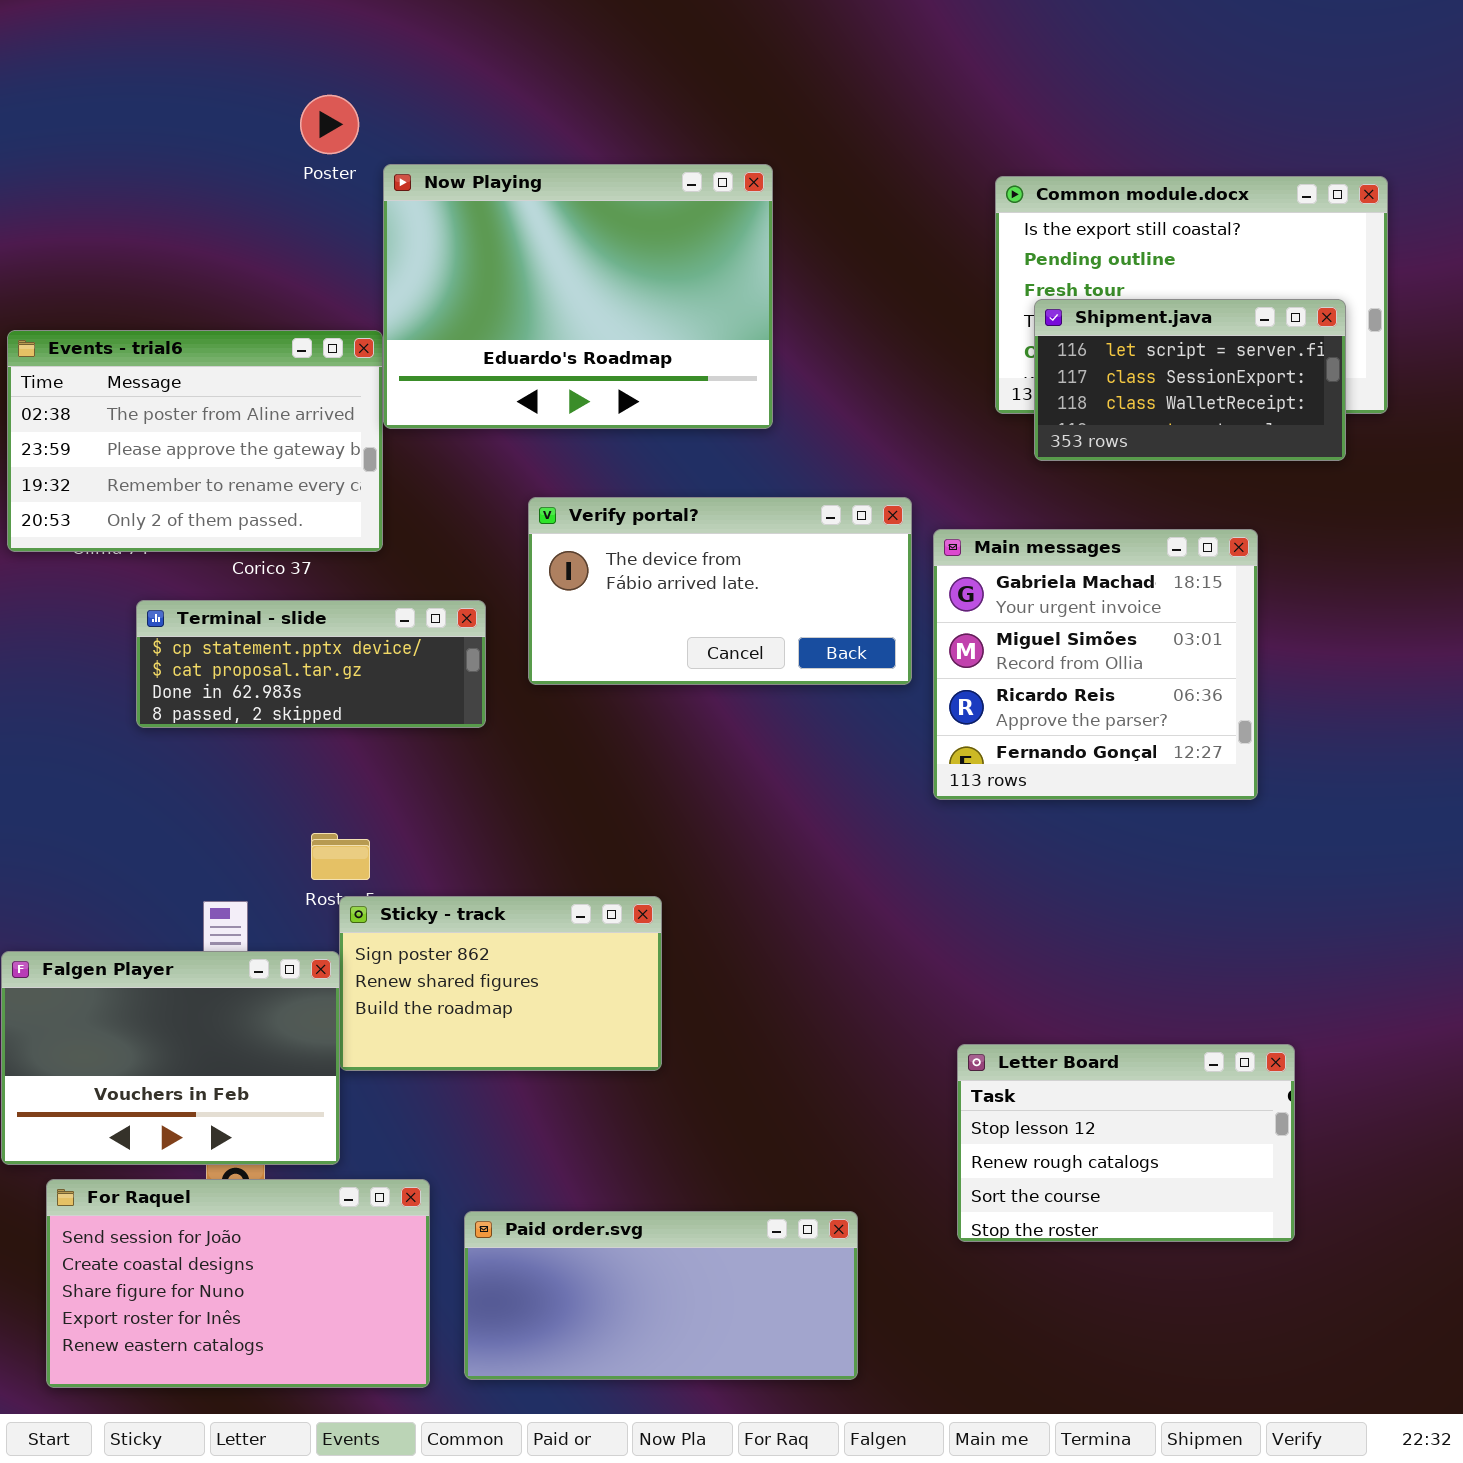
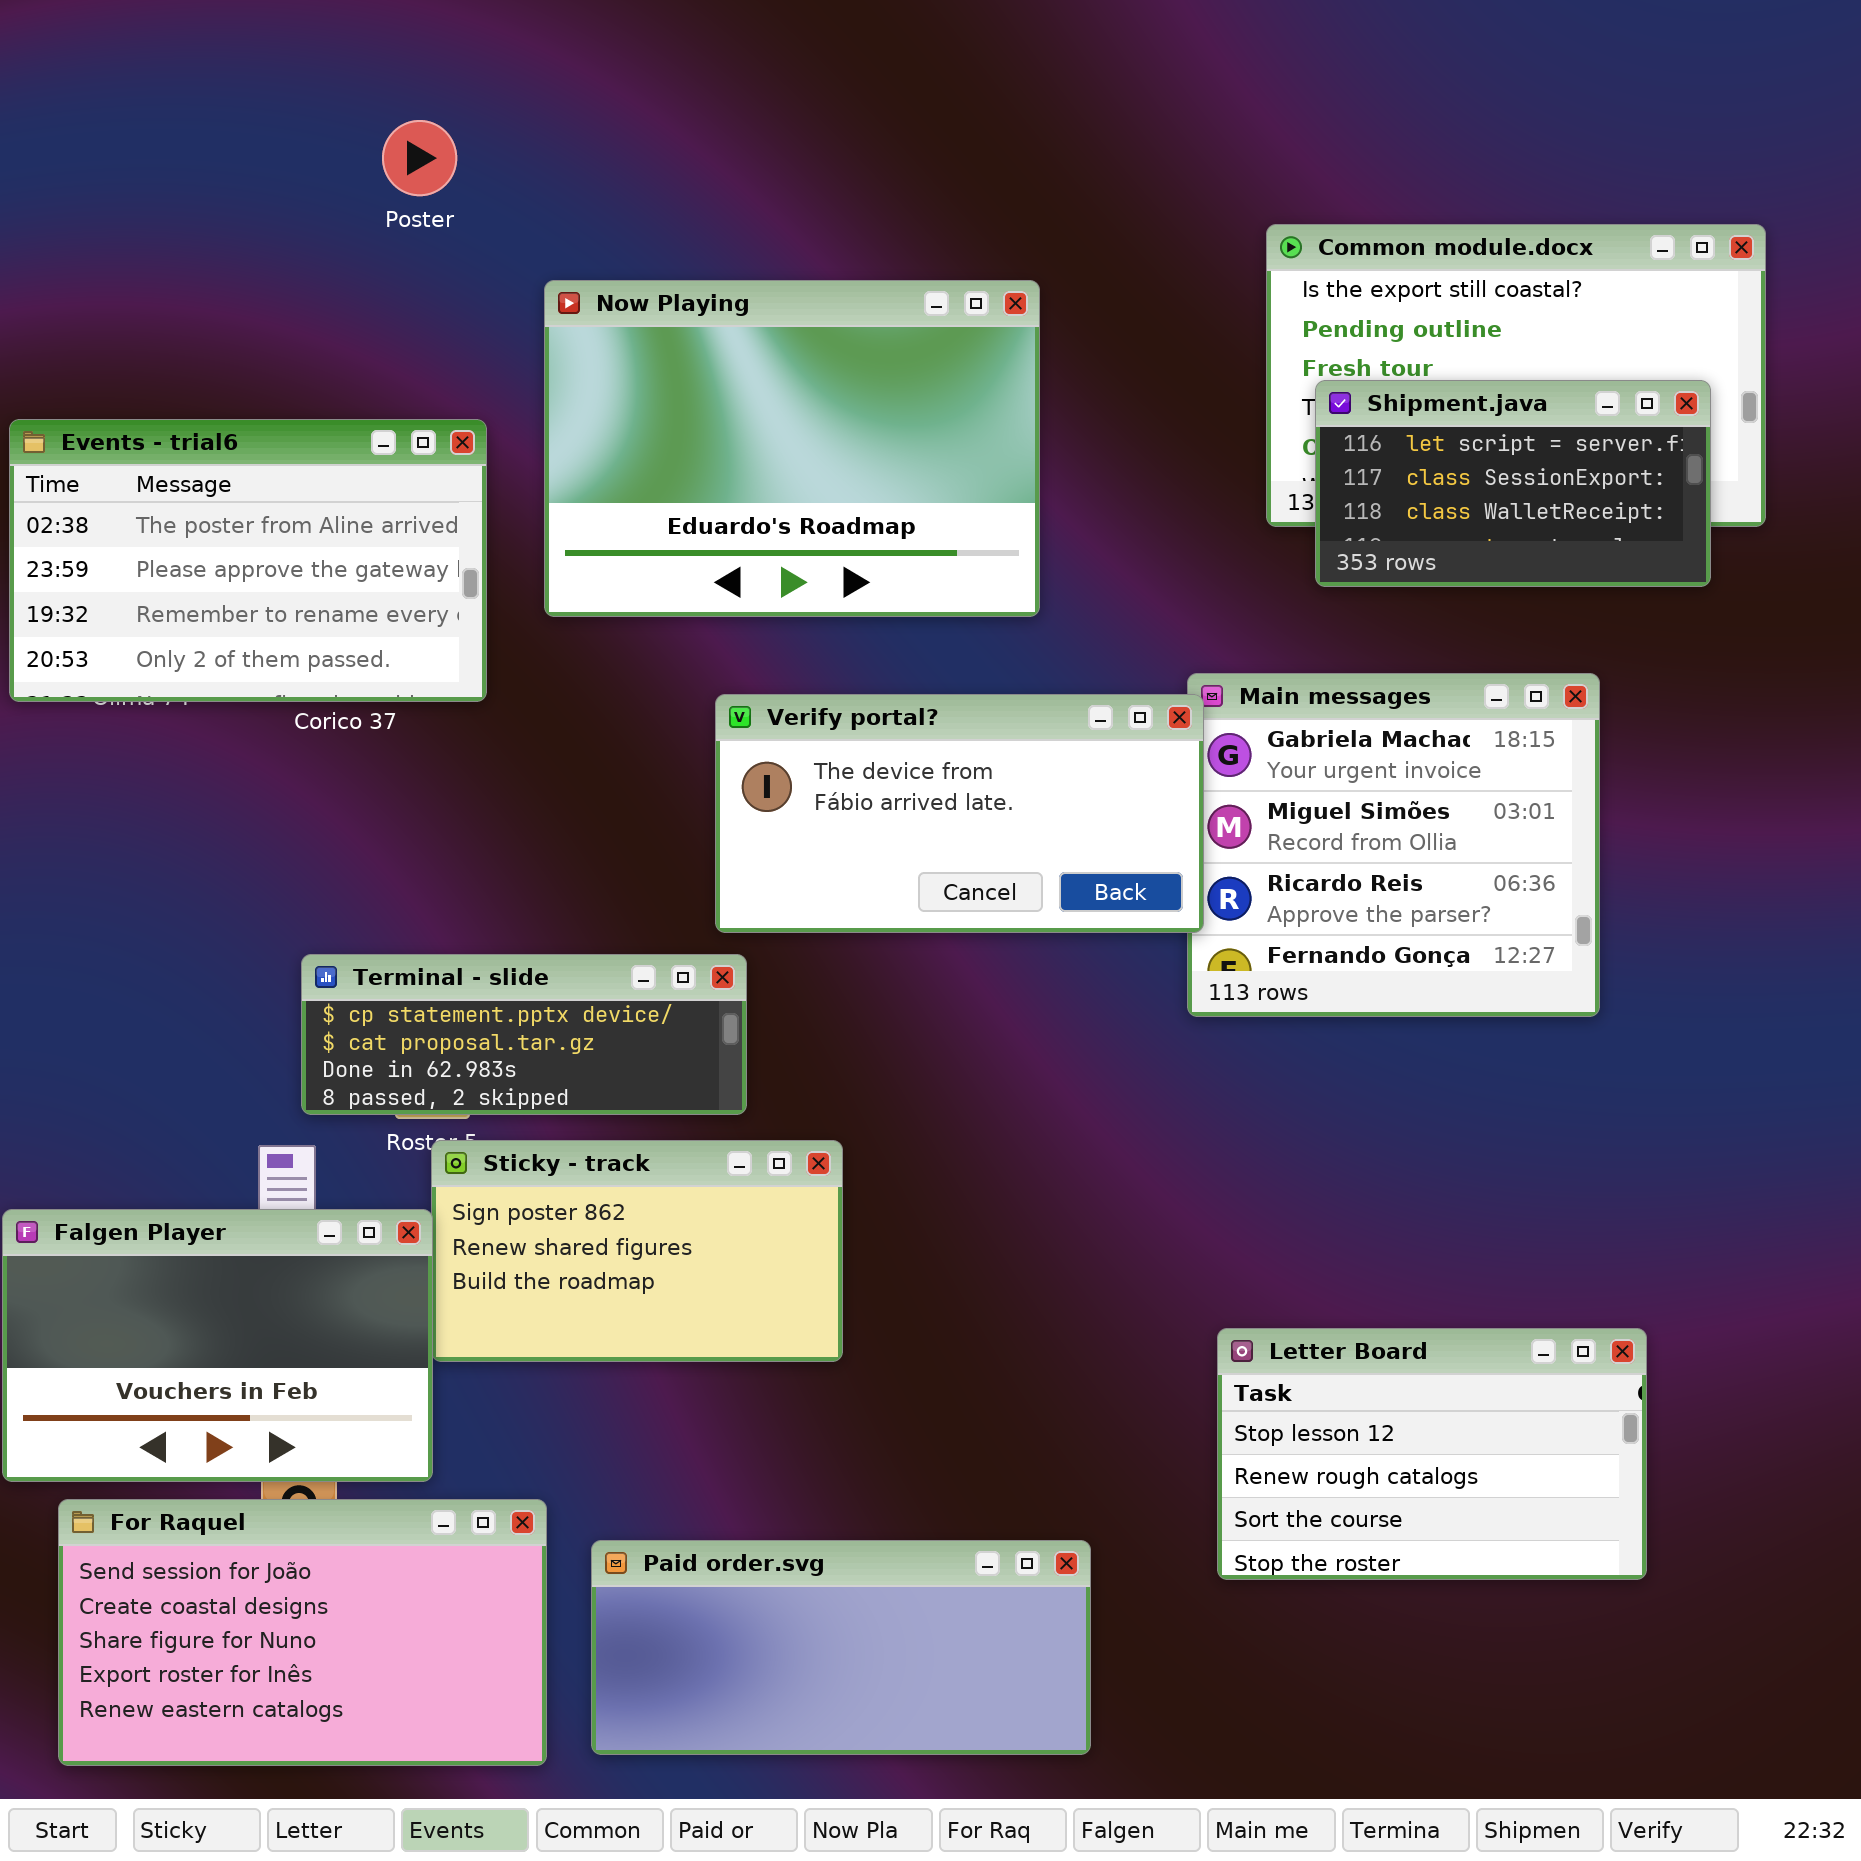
Now Playing: [383,164,773,429] -> [544,280,1040,617], moved
Verify portal?: [528,497,912,685] -> [715,694,1204,933], moved
Terminal - slide: [136,600,486,728] -> [301,954,747,1115], moved

